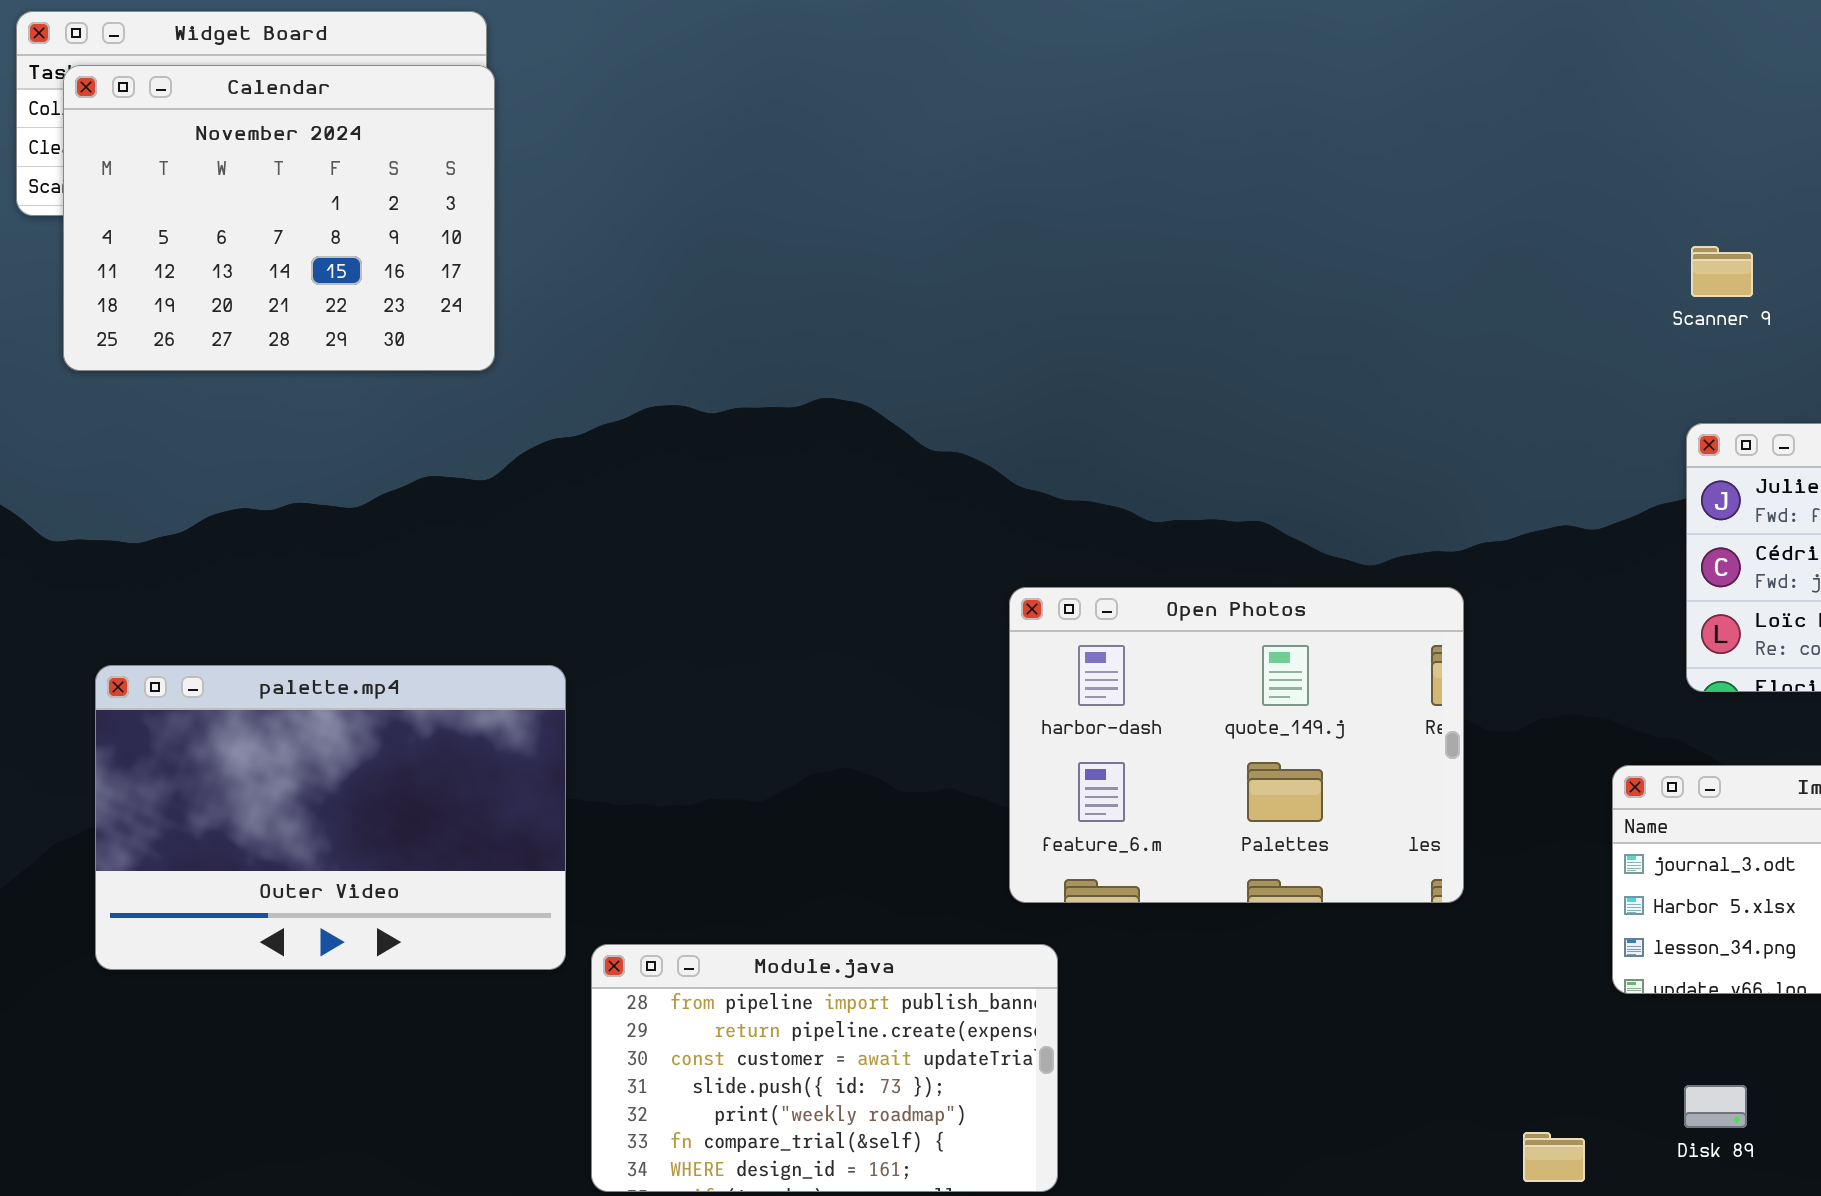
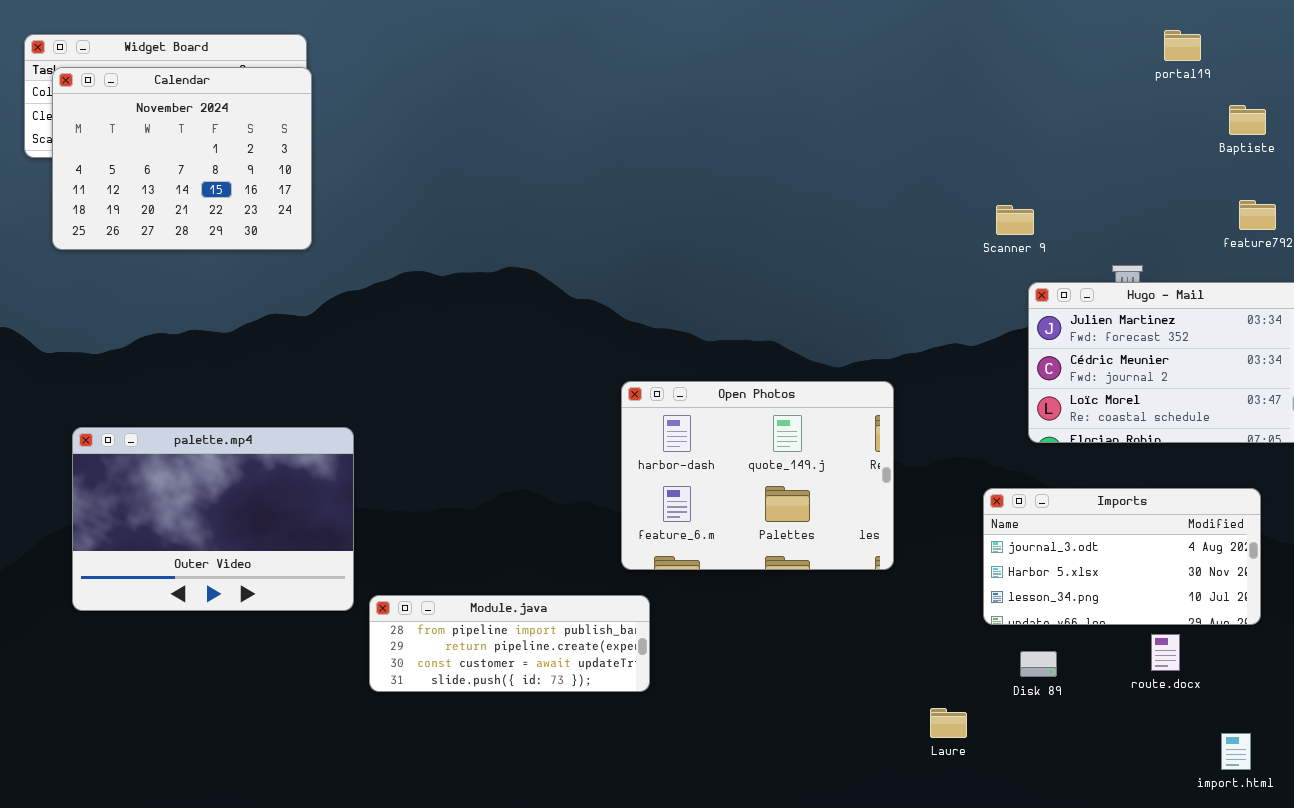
Scanner 9: [1691,246,1753,297] -> [996,205,1034,235], moved
Module.java: [591,944,1058,1192] -> [369,595,650,692], resized
Disk 89: [1684,1085,1747,1128] -> [1020,651,1057,677], moved

